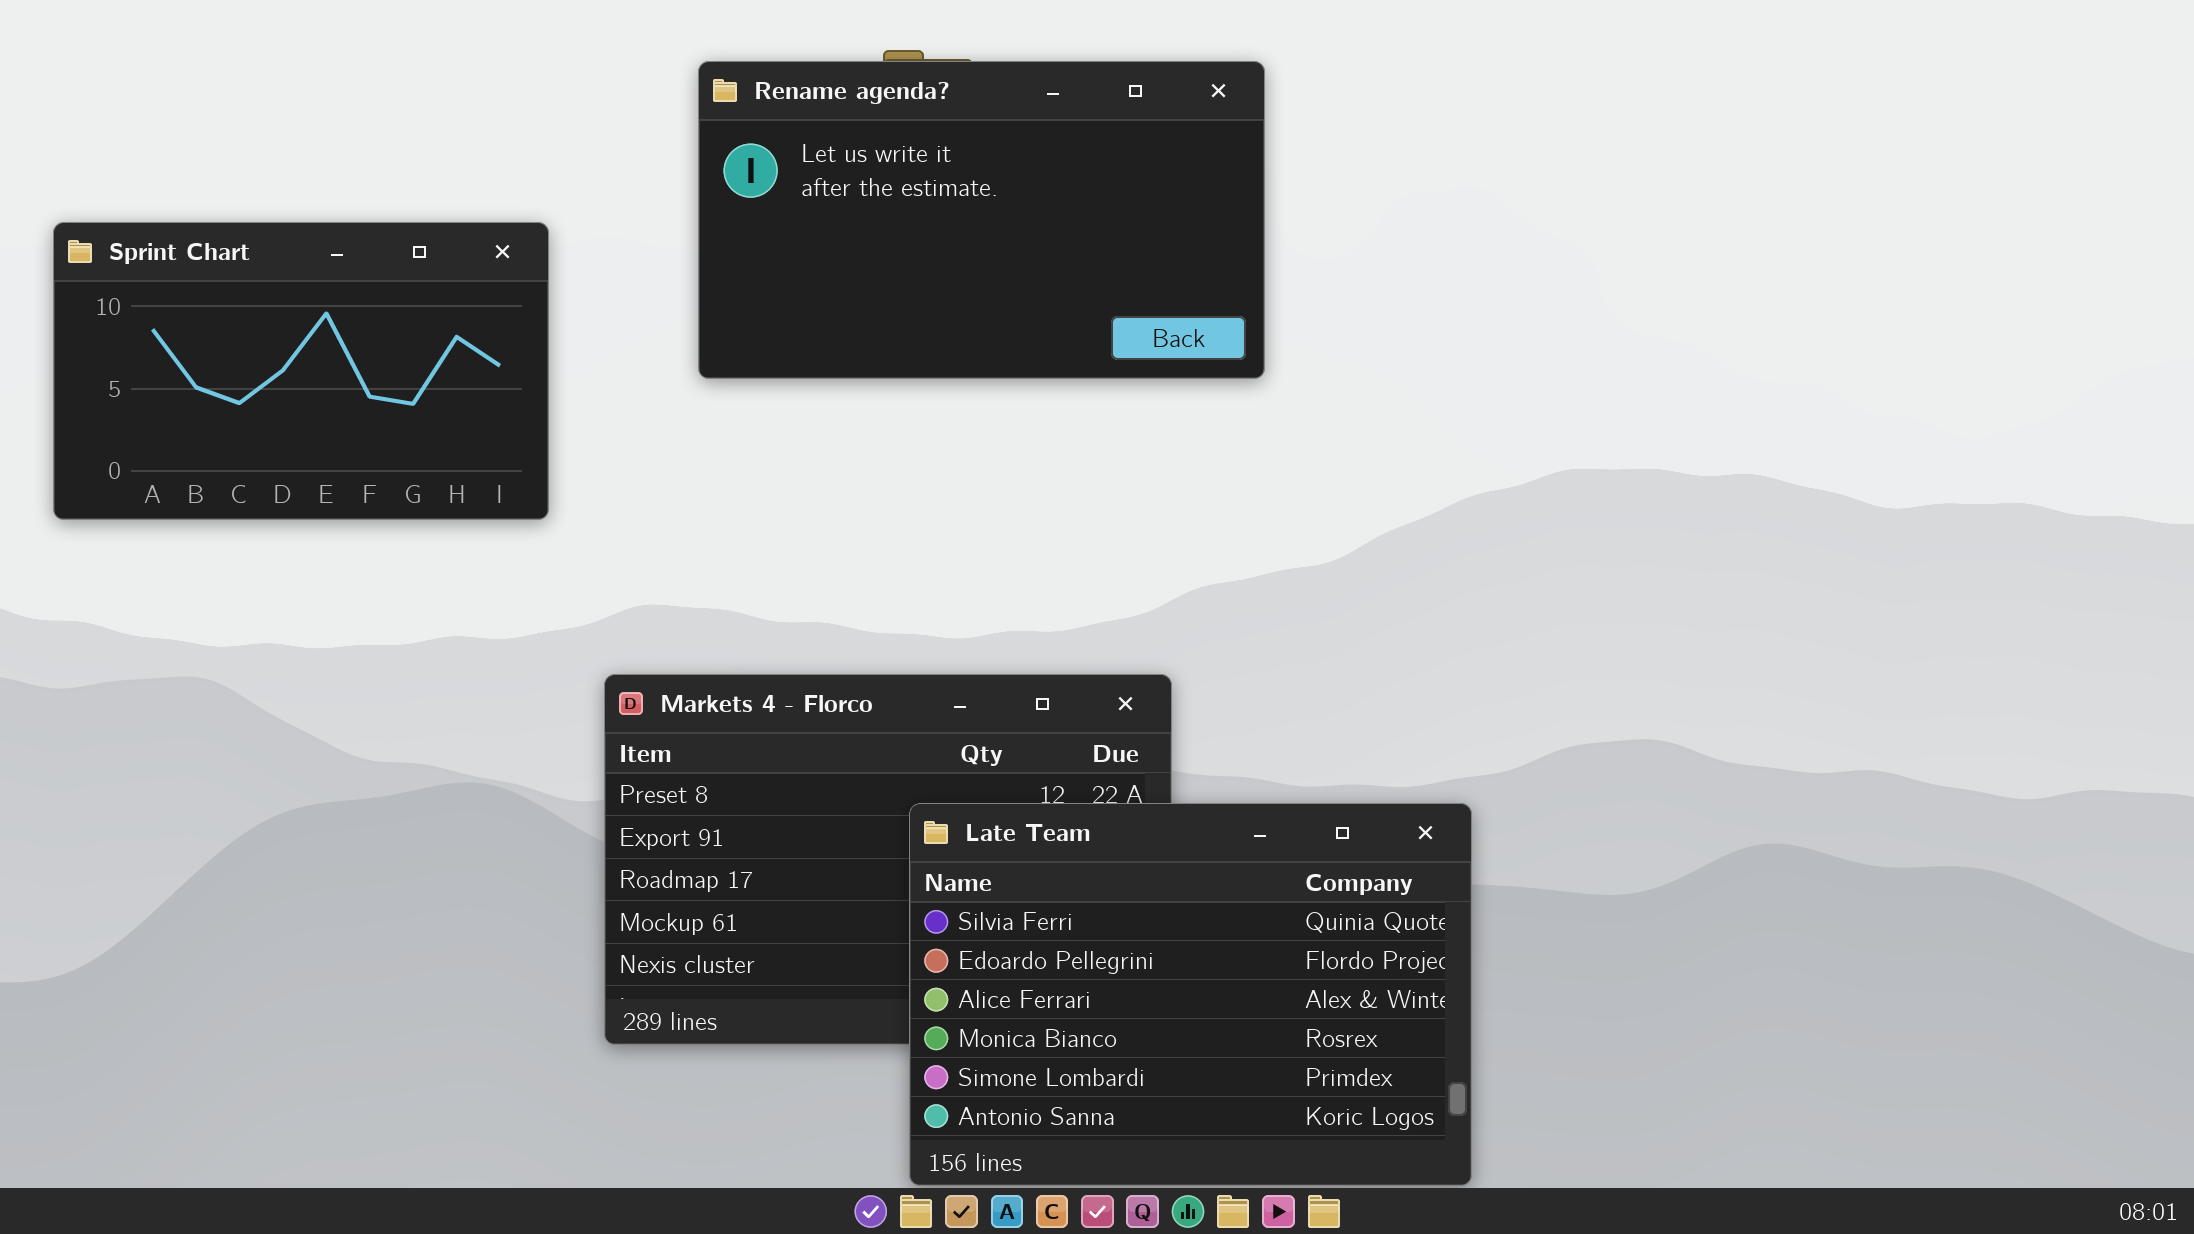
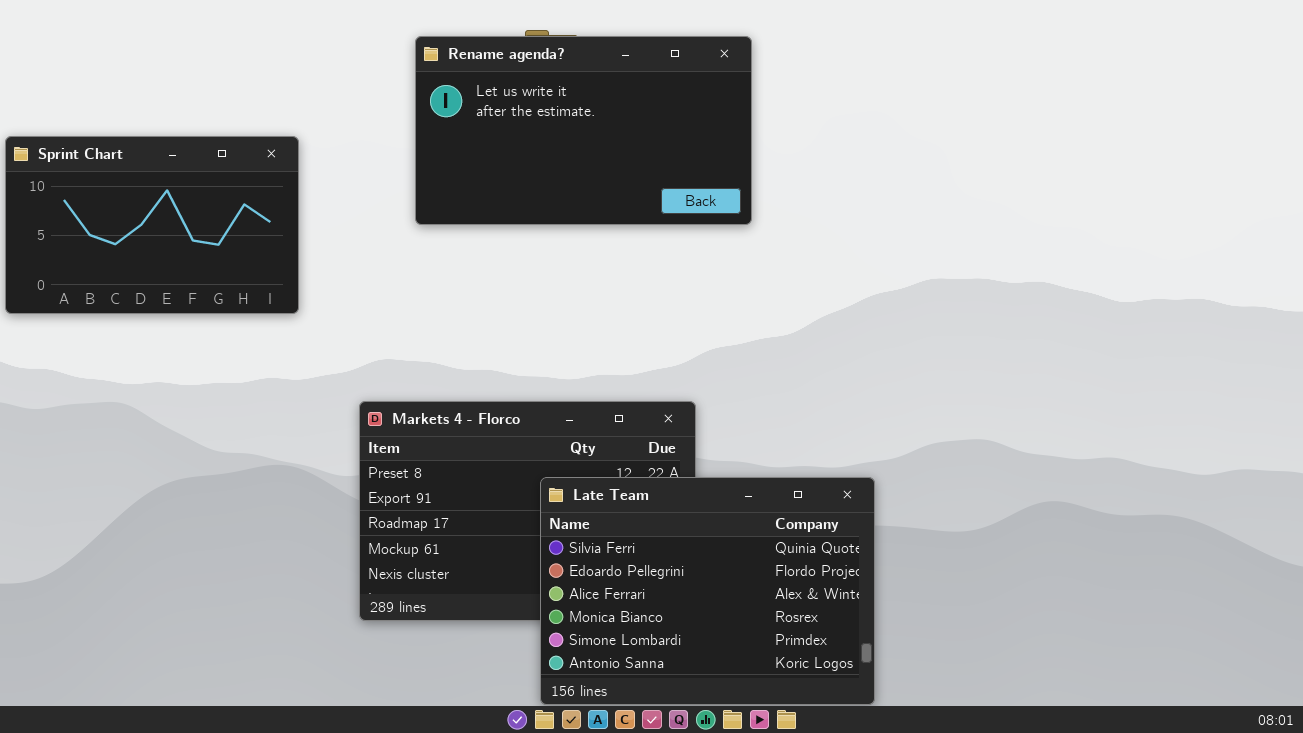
Sprint Chart: [53,222,549,520] -> [5,136,299,314], moved

